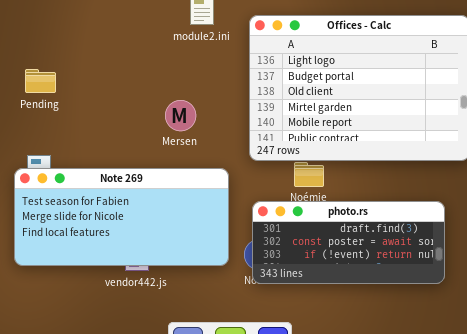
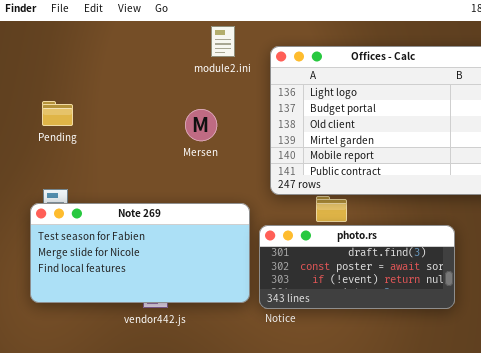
Mersen: [165,100,196,131] -> [185,109,217,141], moved
photo.rs: [252,201,445,284] -> [259,225,455,309], moved

